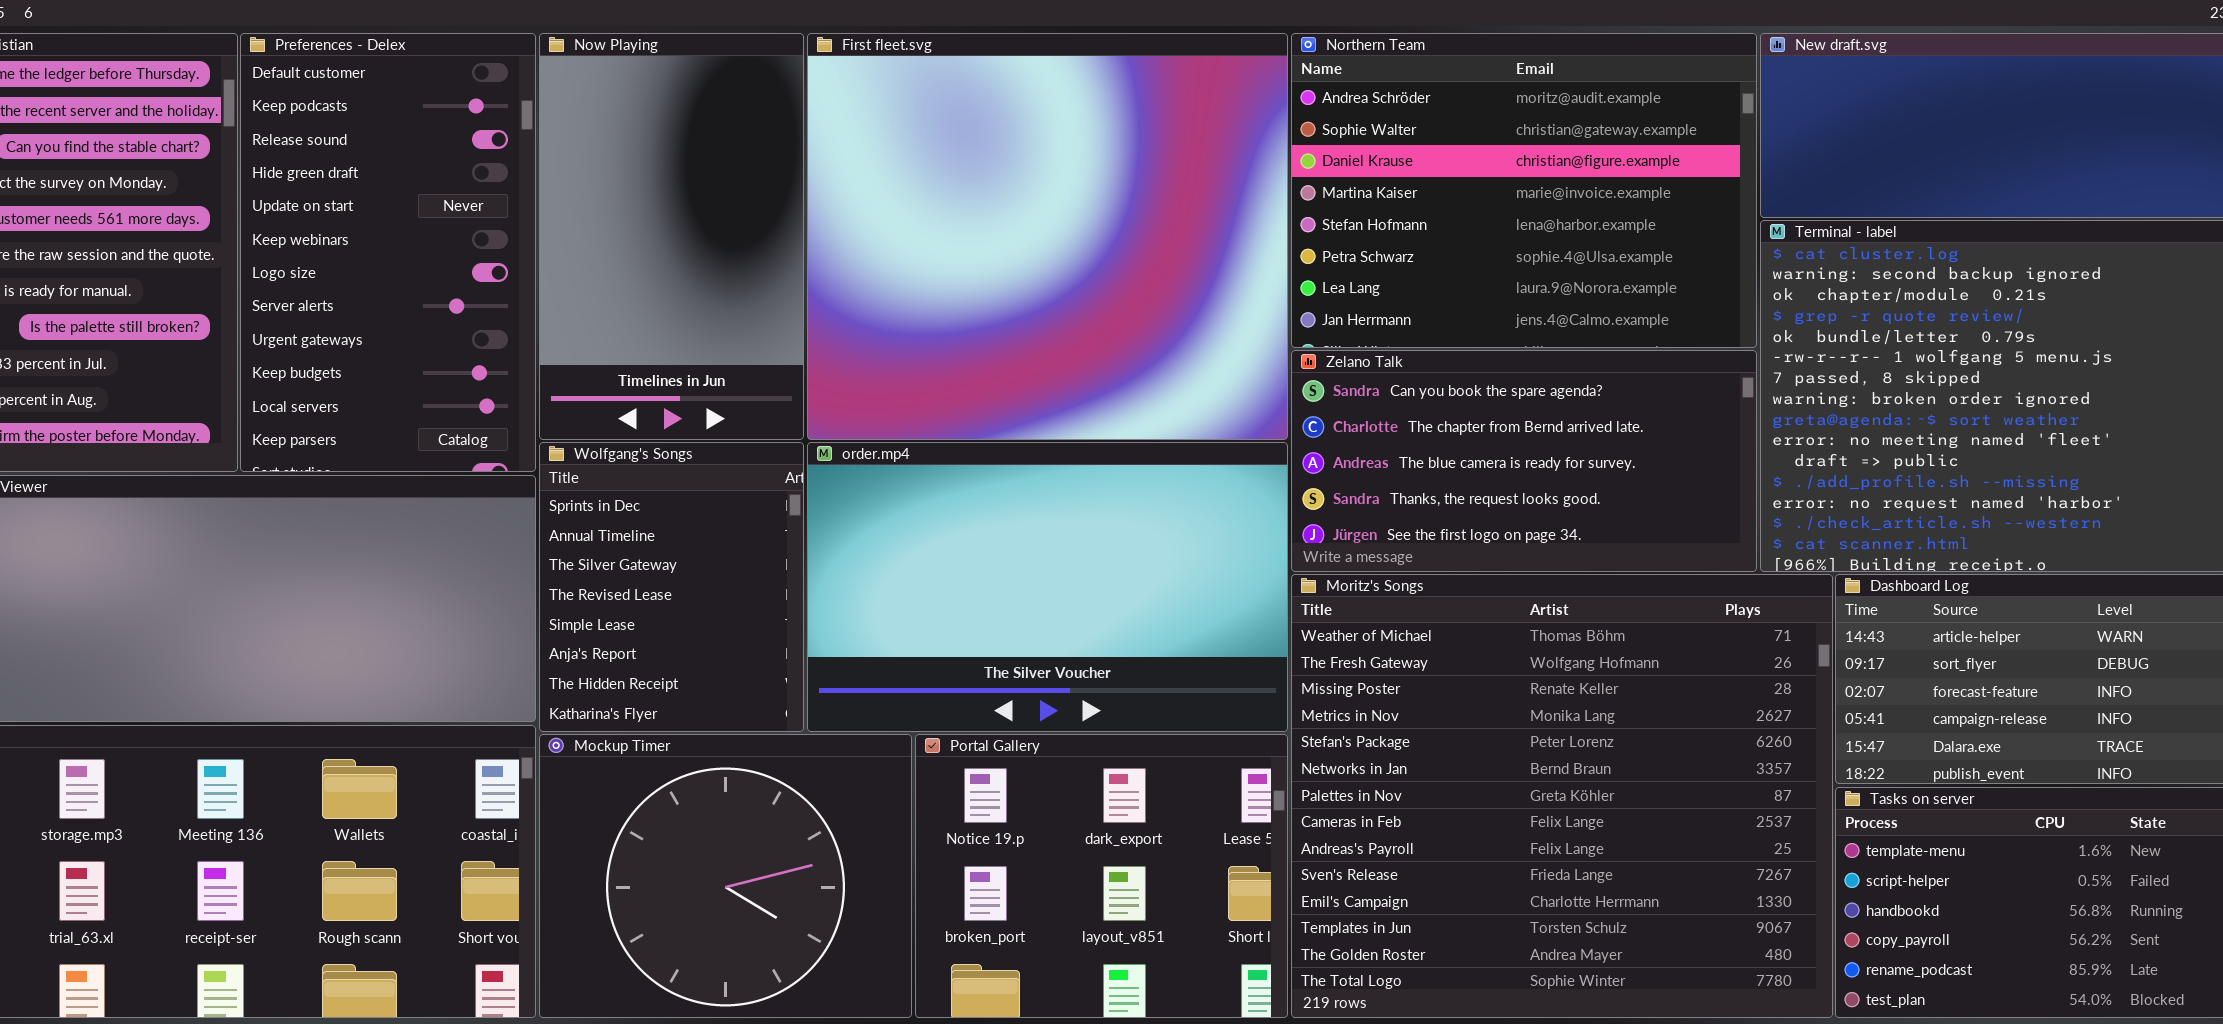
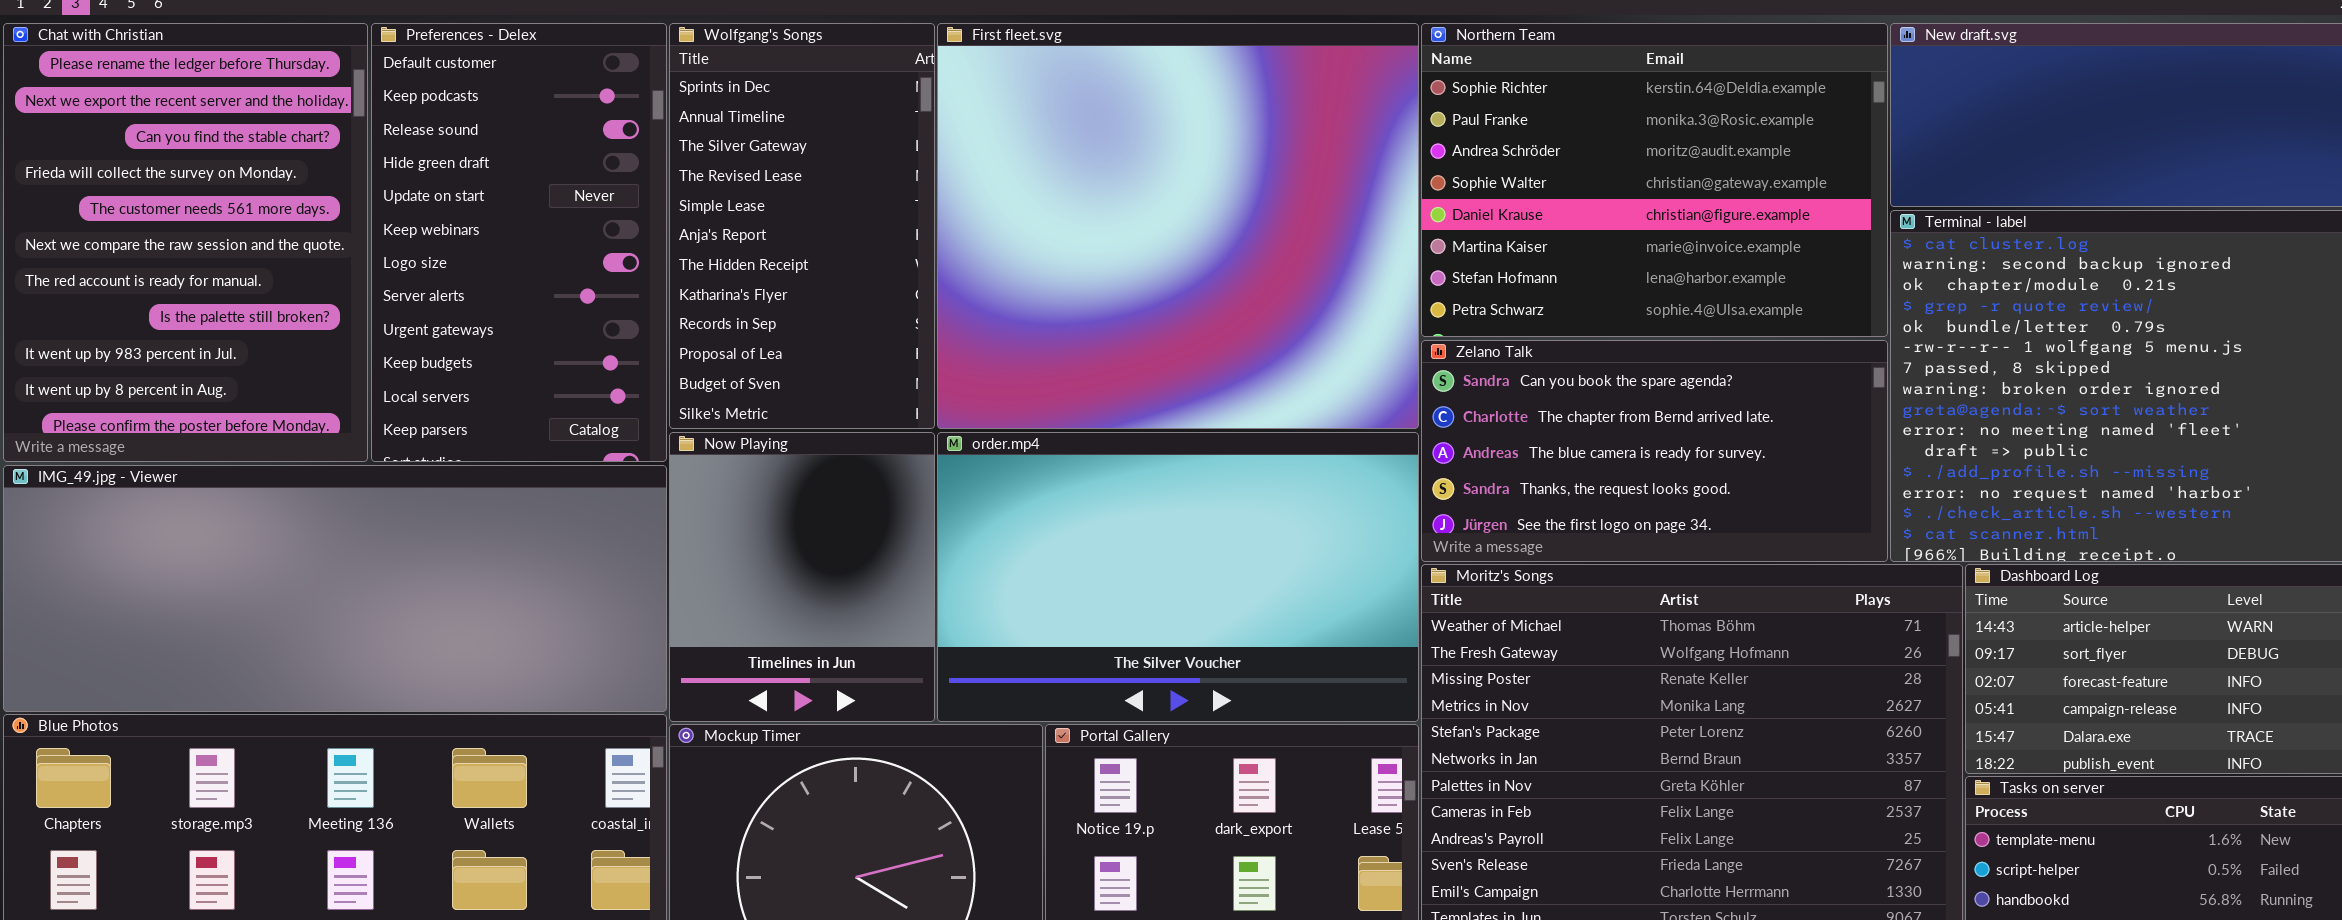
Now Playing: [539,33,804,440] -> [669,432,935,722], moved, resized
Northern Team: [1291,33,1757,348] -> [1421,23,1888,337], scrolled up 2 rows
Wolfgang's Songs: [539,442,804,732] -> [669,23,935,429], moved, resized

